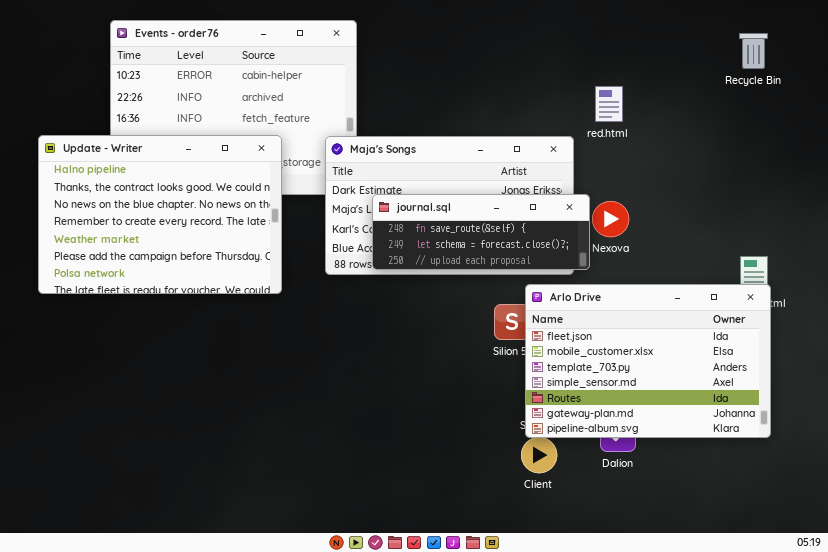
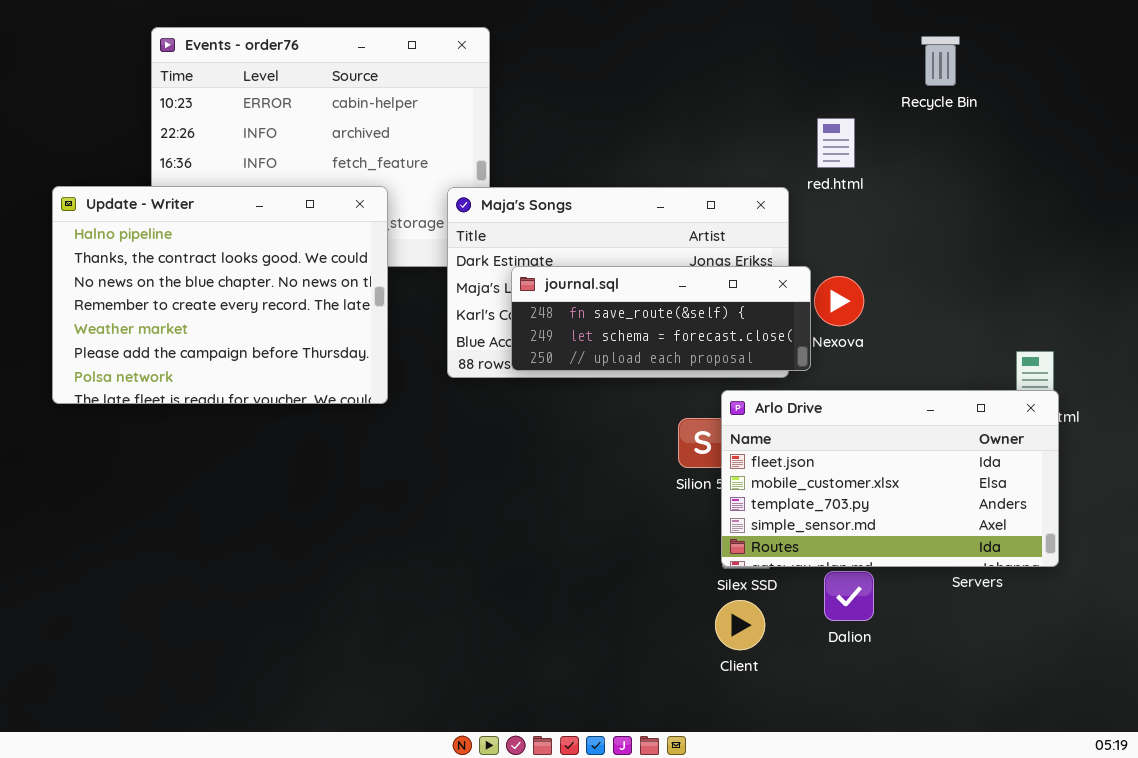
Recycle Bin: [739,33,768,69] -> [921,36,960,86], moved
Arlo Drive: [525,284,771,438] -> [721,390,1059,567], resized

